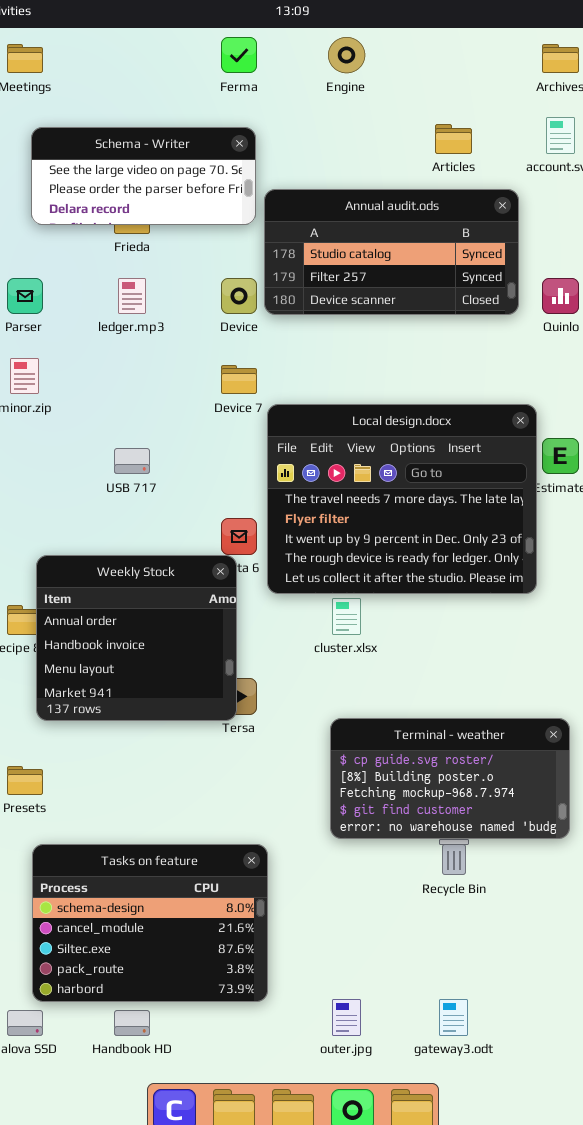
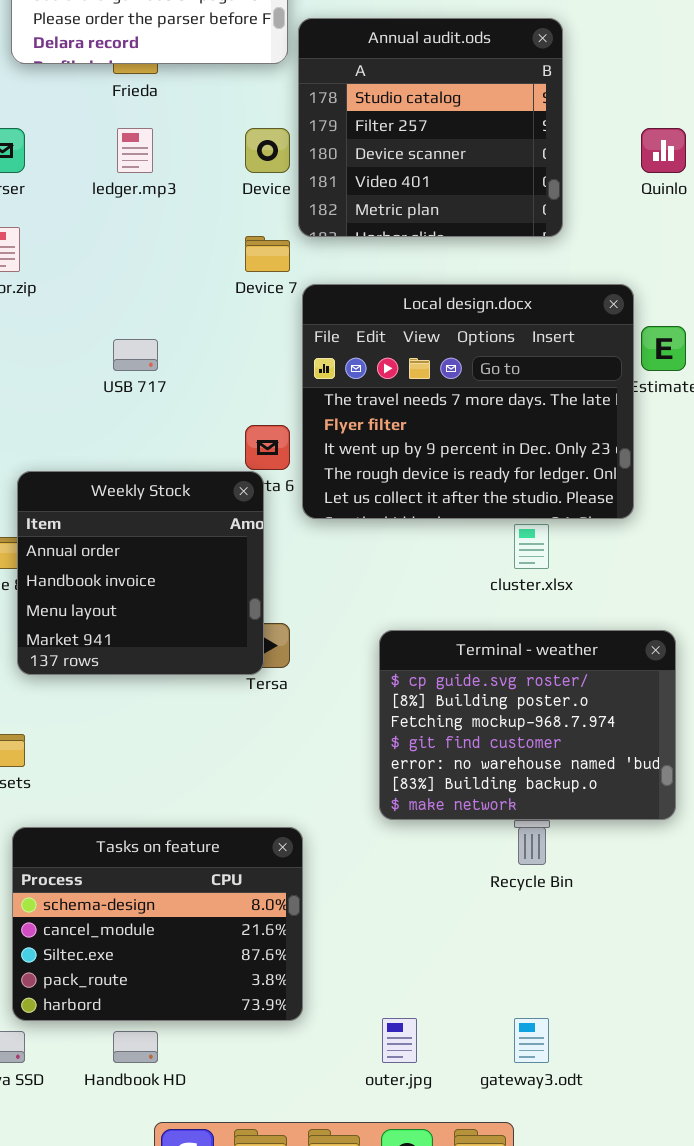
Annual audit.ods: [264,189,519,315] -> [298,18,563,237], resized
cluster.xlsx: [332,598,361,635] -> [514,524,549,569], moved
Terminal - weather: [330,718,570,839] -> [379,630,676,820], resized

